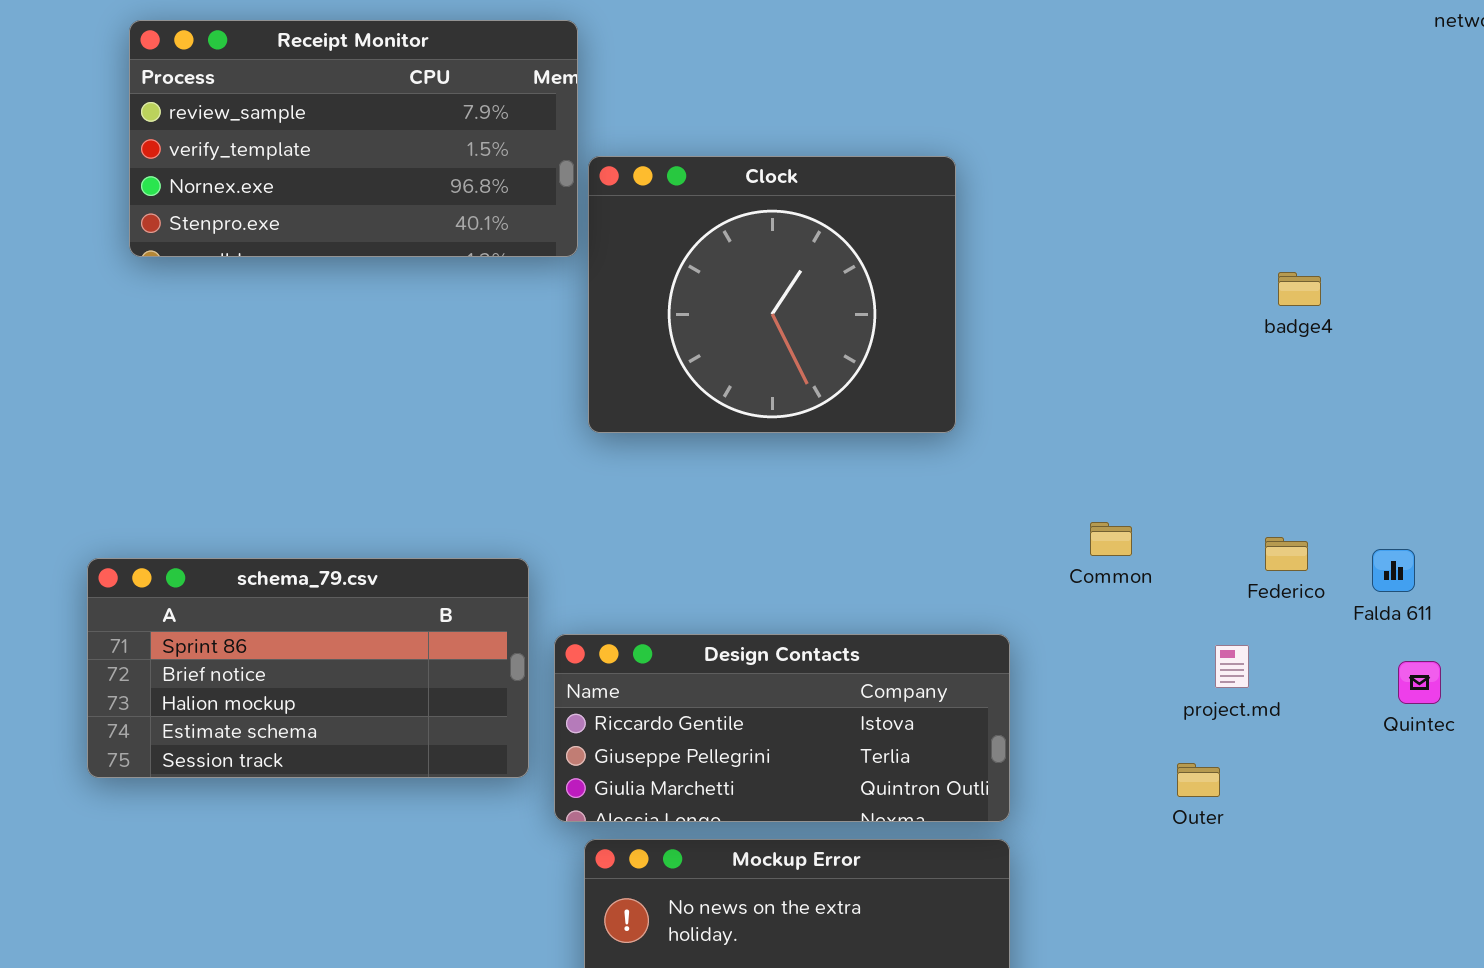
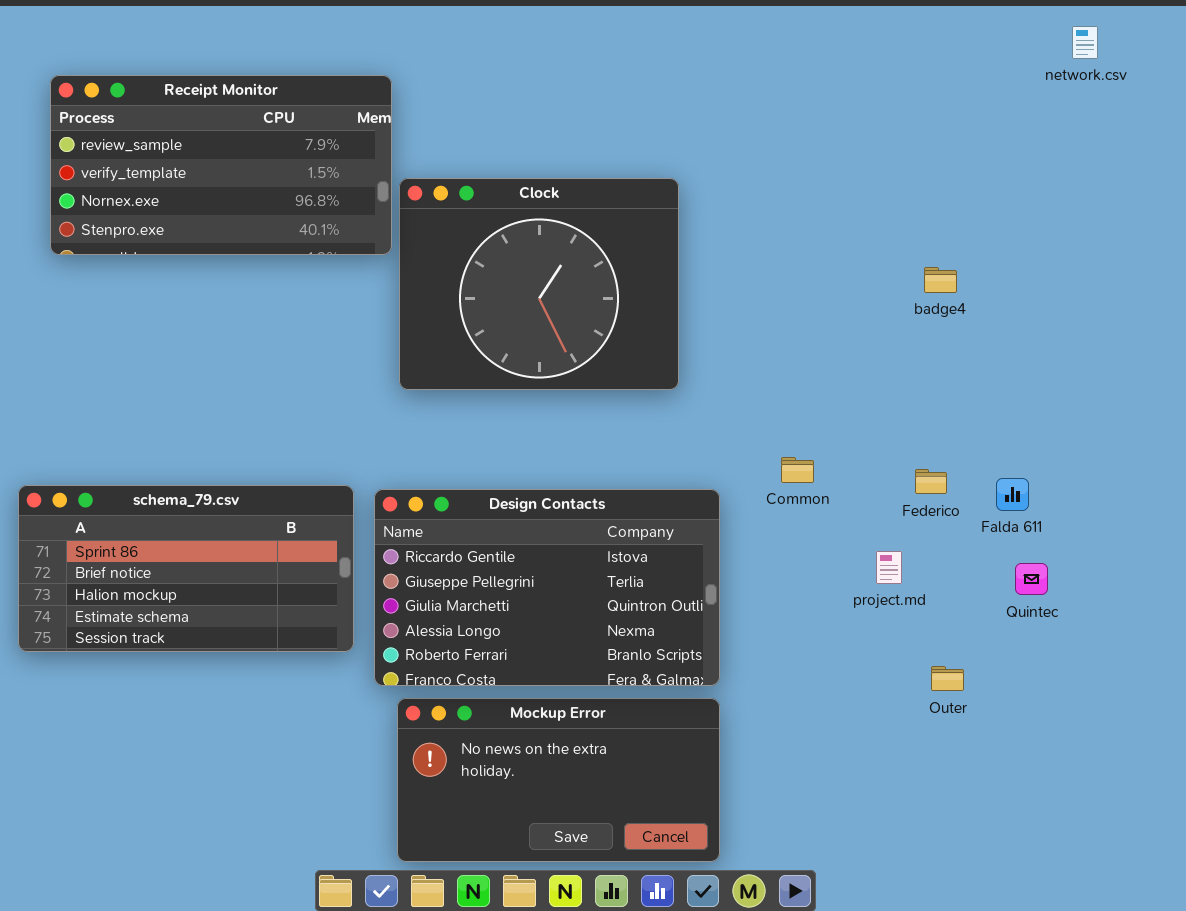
Design Contacts: [554,634,1010,822] -> [374,489,720,686], resized
Outer: [1177,763,1220,797] -> [931,666,964,691], moved

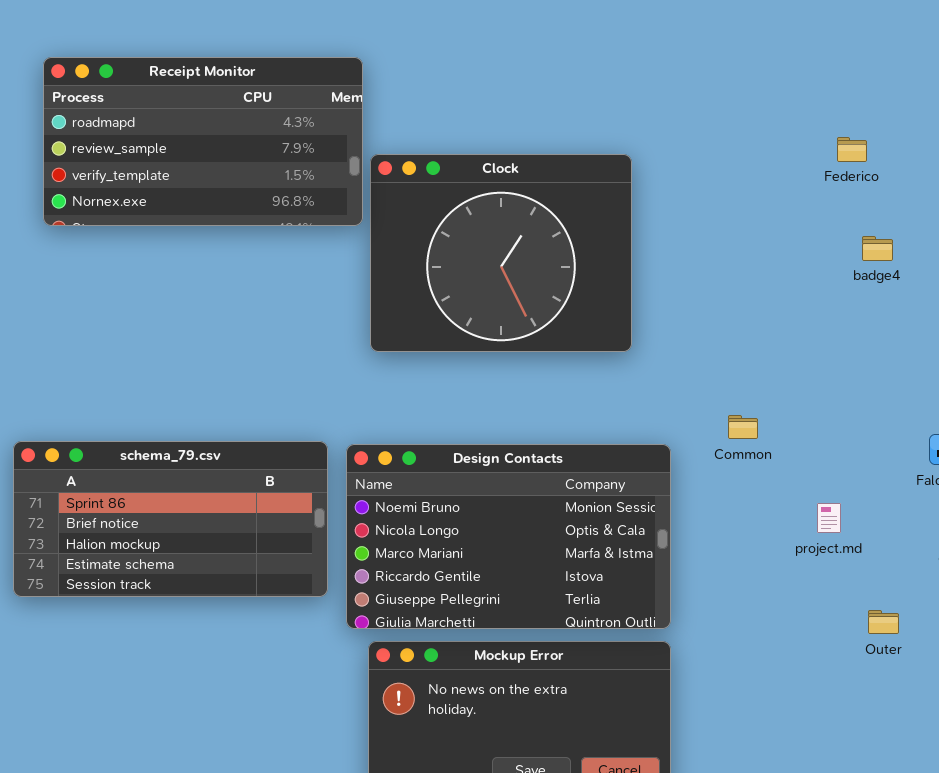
Receipt Monitor: [50,75,392,255] -> [43,57,363,226], scrolled up 1 row
Federico: [915,469,947,494] -> [837,137,867,162], moved
Design Contacts: [374,489,720,686] -> [346,444,671,629], scrolled up 3 rows

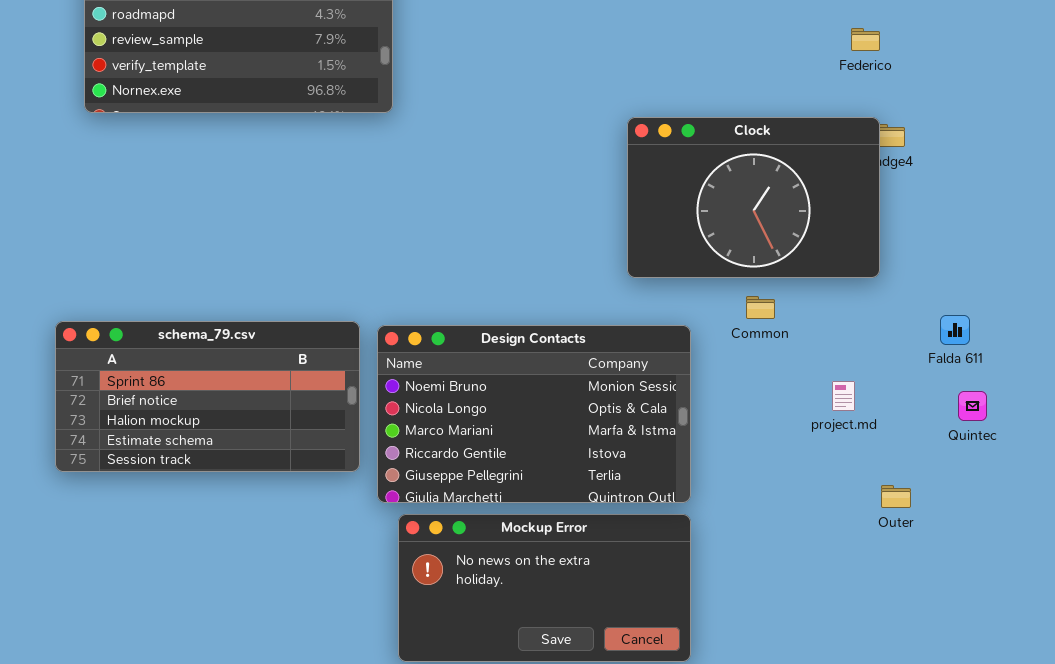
Clock: [370,154,632,352] -> [627,117,880,278], moved, resized

